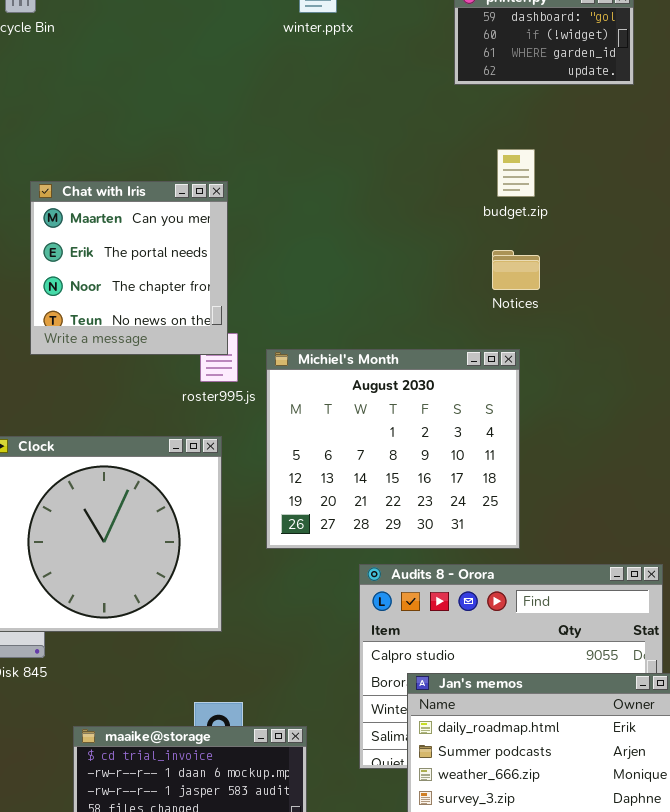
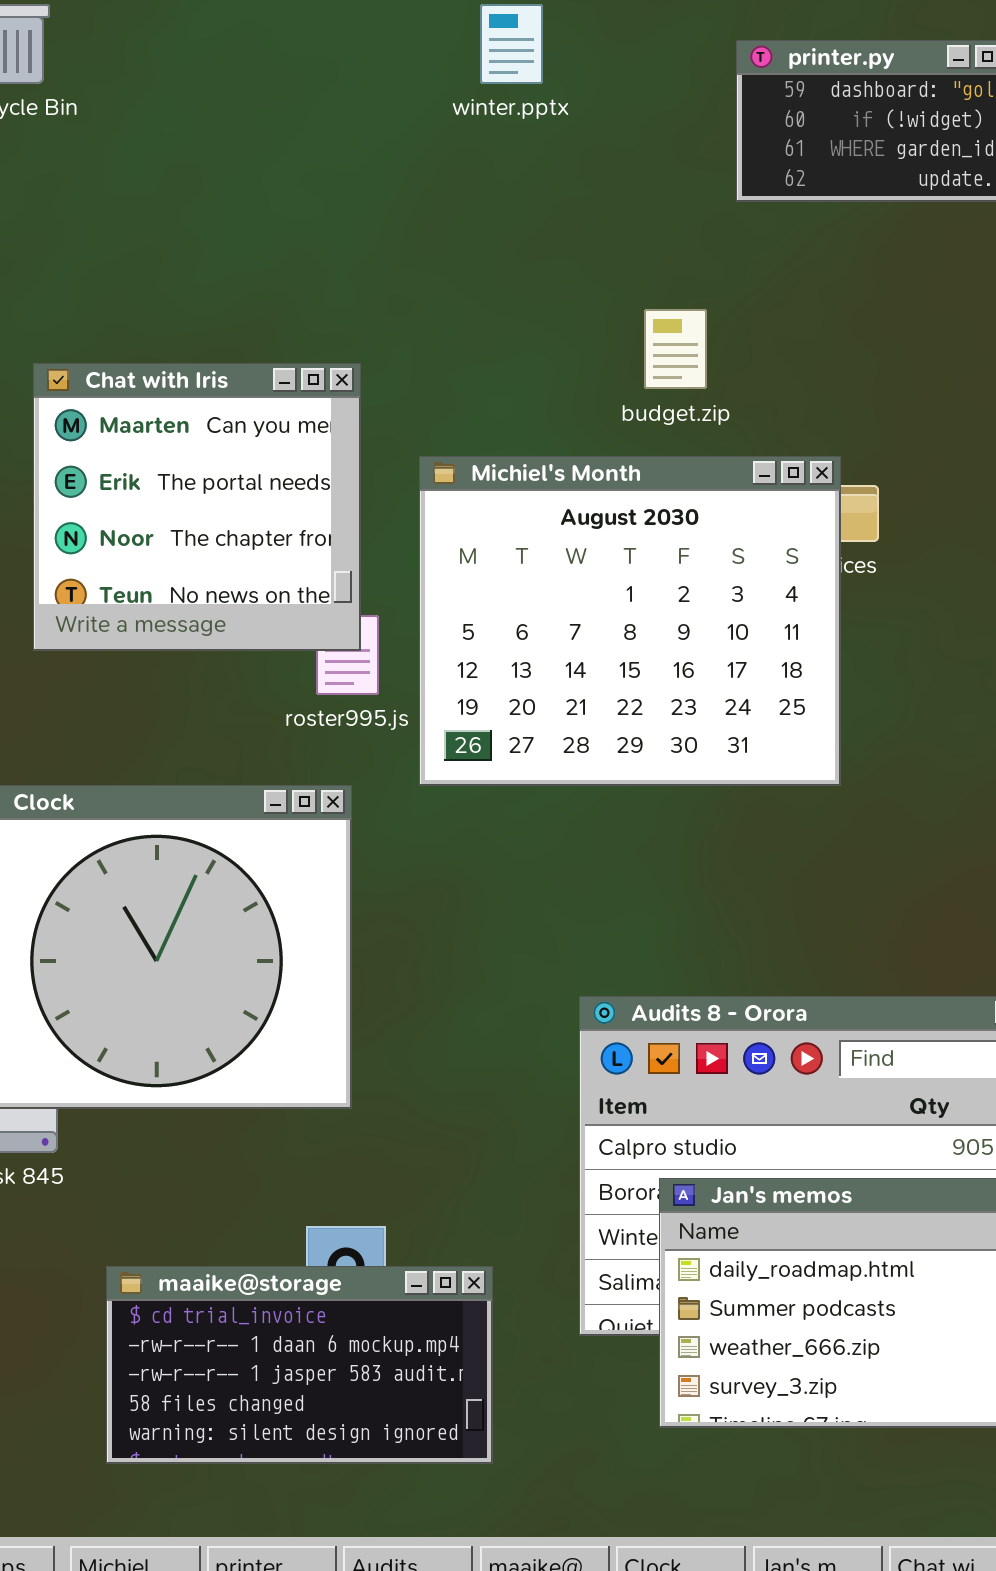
budget.zip: [497,149,535,197] -> [644,309,707,389], moved
Michiel's Month: [266,349,520,549] -> [419,456,841,786], moved

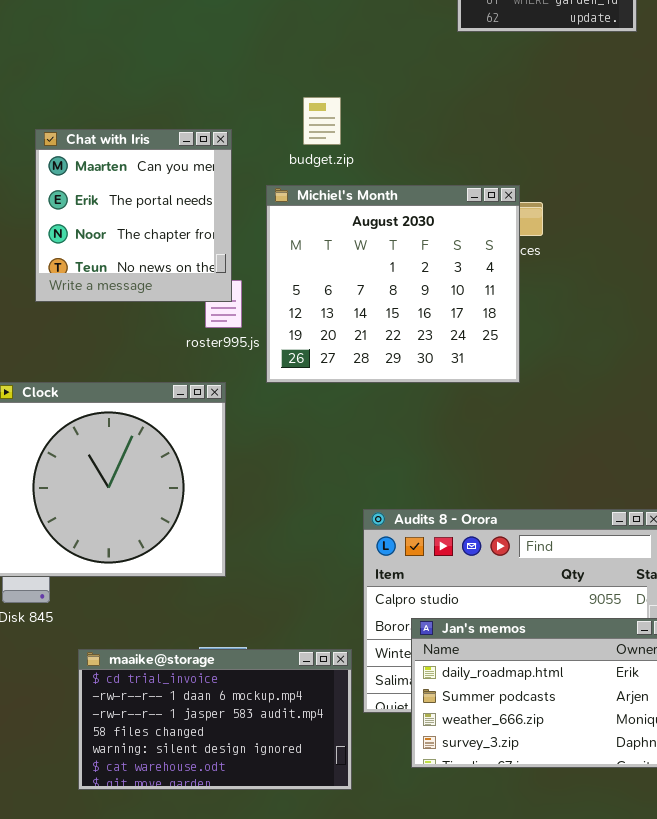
budget.zip: [644,309,707,389] -> [303,97,341,145], moved
maaike@storage: [106,1266,493,1464] -> [78,649,352,790], resized

